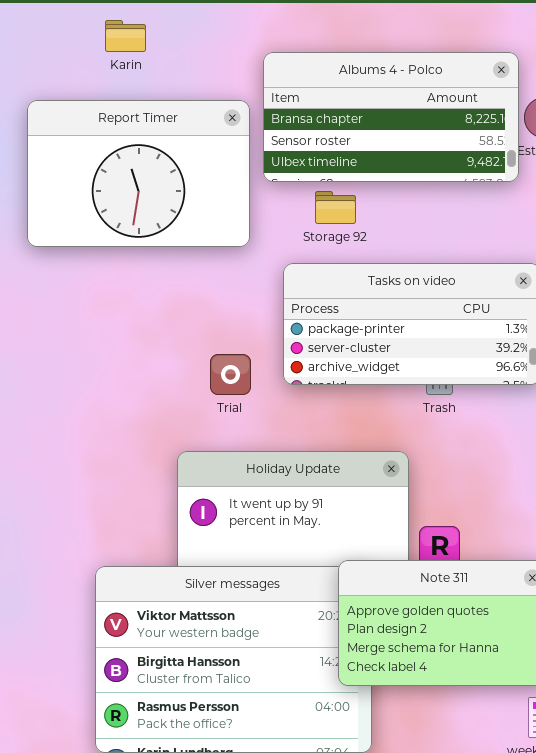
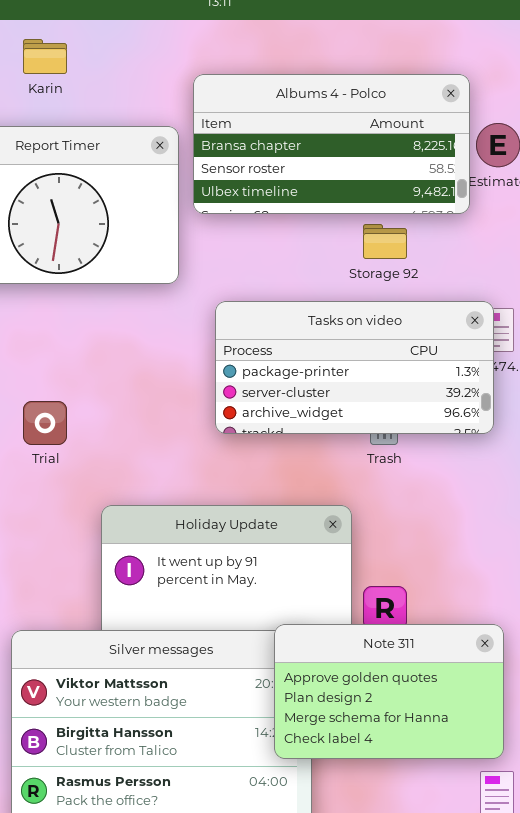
Storage 92: [315,191,356,224] -> [363,224,407,259], moved
Trial: [210,354,251,395] -> [23,401,67,445], moved

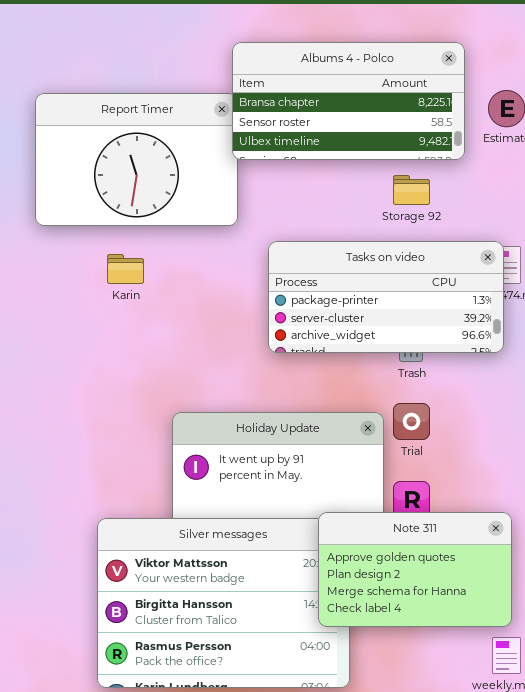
Karin: [23,39,67,74] -> [107,254,144,284], moved
Albums 4 - Polco: [193,74,470,214] -> [232,42,465,160], moved
Trial: [23,401,67,445] -> [393,403,430,440], moved

